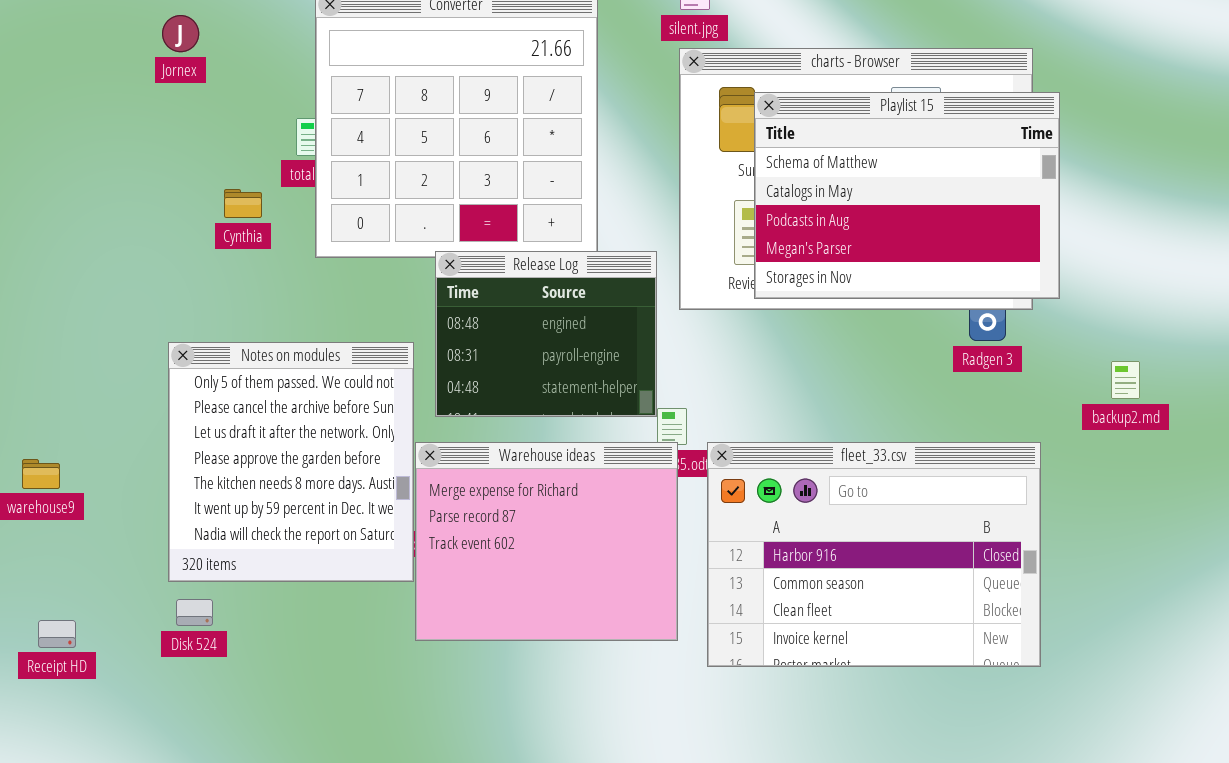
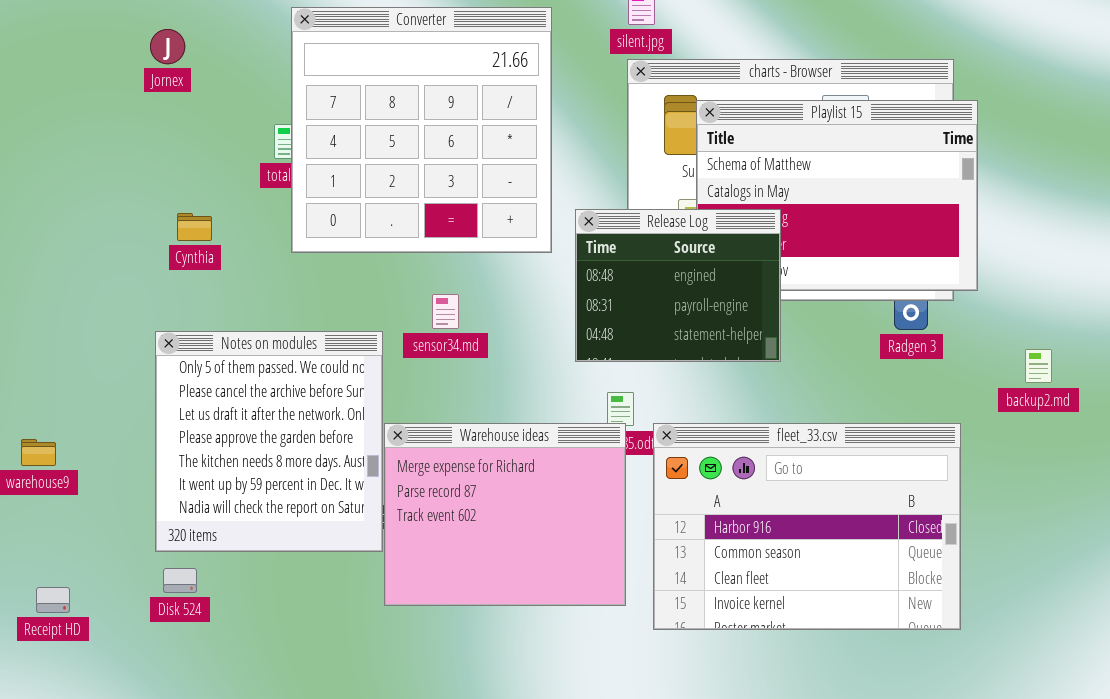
Cynthia: [224,189,262,218] -> [177,213,212,241], moved
Release Log: [435,251,657,417] -> [575,209,781,362], moved

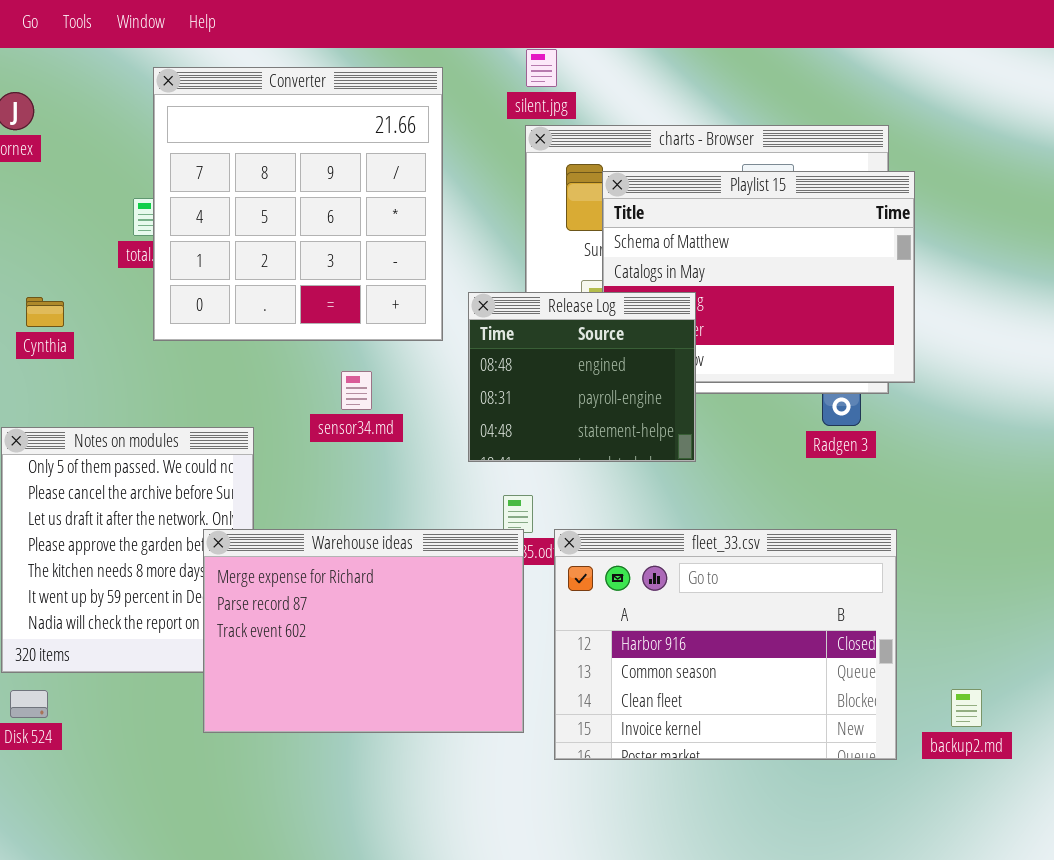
sensor34.md: [432,294,459,329] -> [341,371,372,410], moved
backup2.md: [1025,349,1052,383] -> [951,689,982,727], moved
Warehouse ideas: [384,423,626,606] -> [203,529,524,733], resized

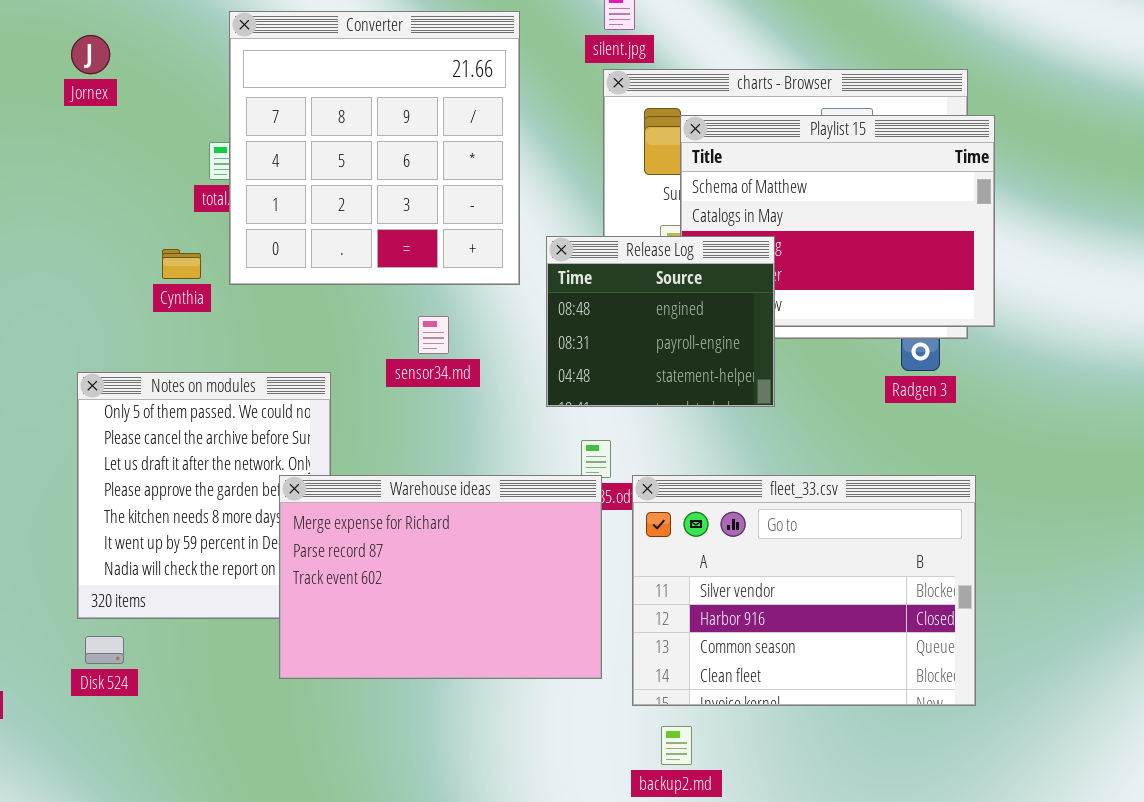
Cynthia: [26,297,64,327] -> [162,249,201,279], moved
fleet_33.csv: [554,529,897,760] -> [632,475,976,706], scrolled up 1 row
backup2.md: [951,689,982,727] -> [661,726,692,765], moved

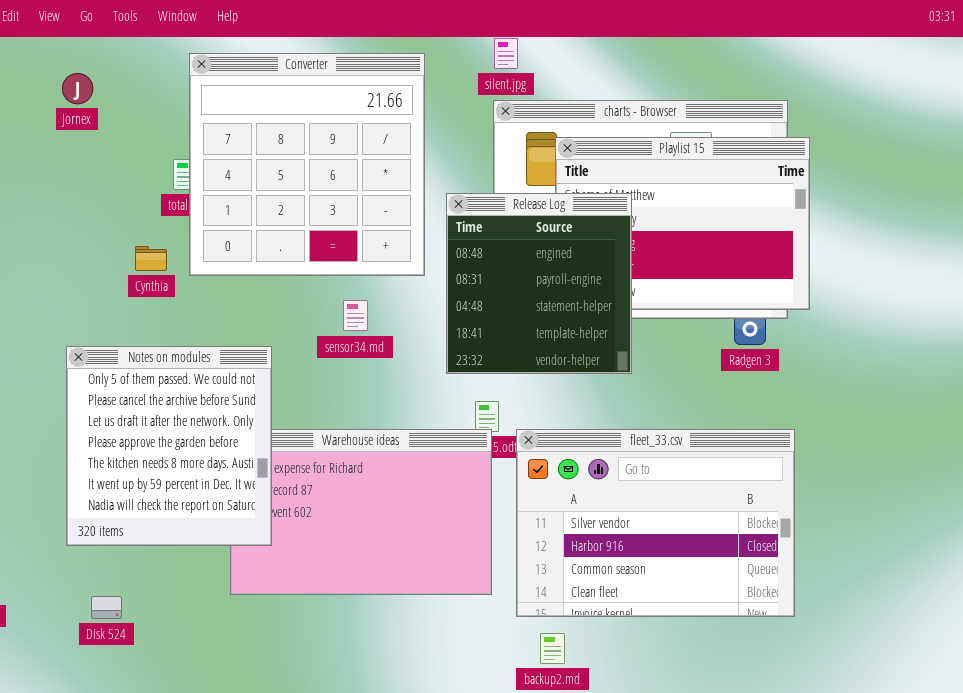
Release Log: [546,236,775,407] -> [446,193,632,374], resized
Notes on modules: [77,372,331,619] -> [66,346,272,546], raised
Disk 524: [85,636,124,664] -> [91,596,122,619], moved

